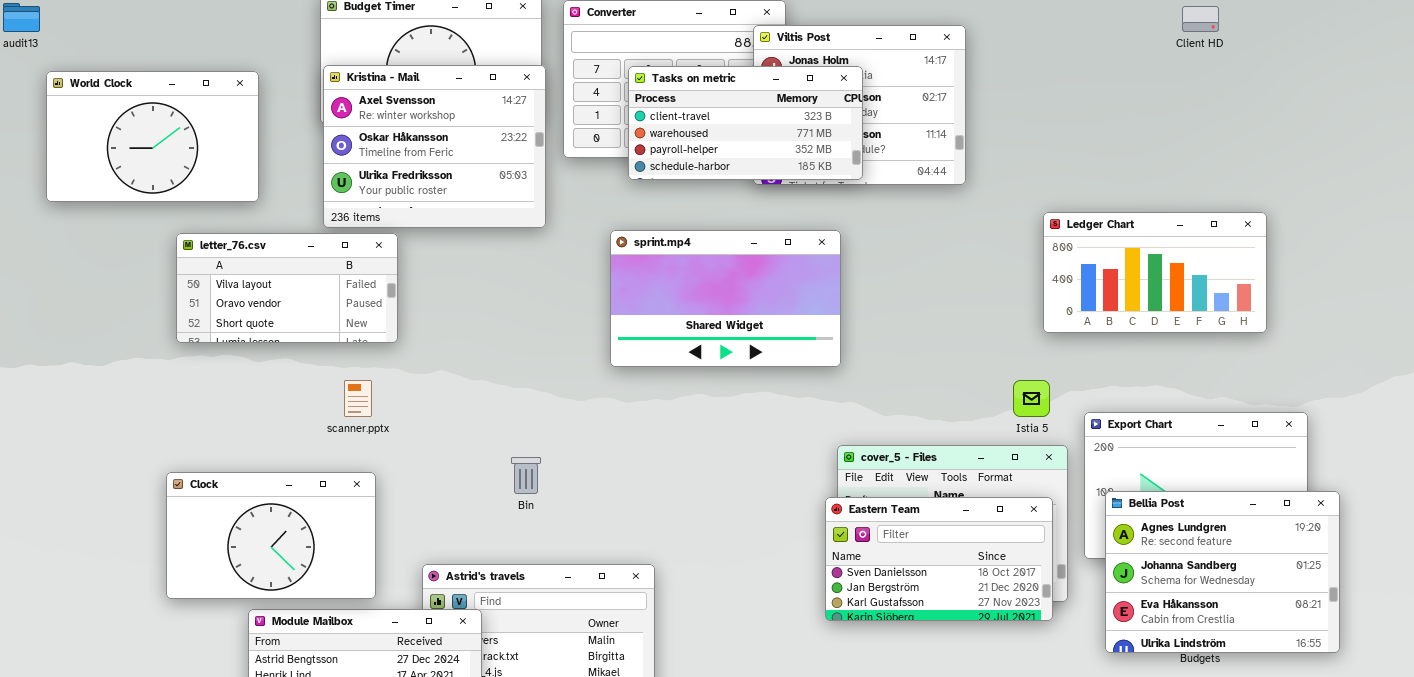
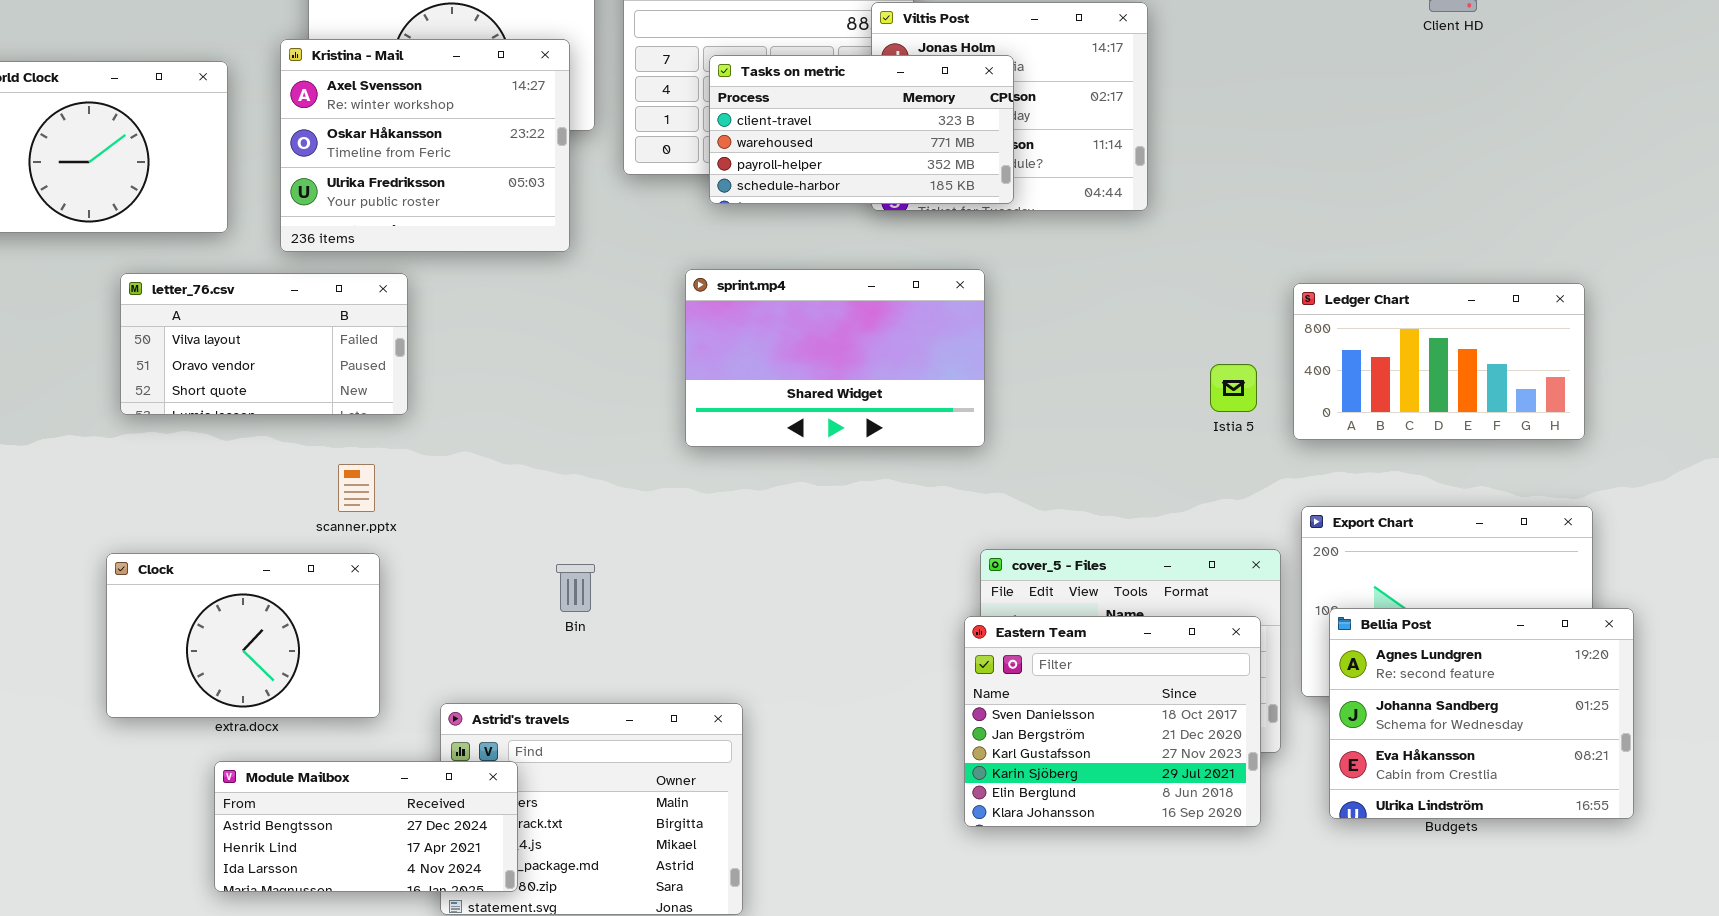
Kristina - Mail: [323,65,546,228] -> [280,39,570,252], moved
Ledger Chart: [1043,212,1267,333] -> [1293,283,1585,440], moved
Istia 5: [1013,380,1050,417] -> [1210,364,1257,412], moved
Clock: [166,472,376,599] -> [106,553,380,718], moved
Eastern Team: [825,497,1053,621] -> [964,616,1261,827], resized

